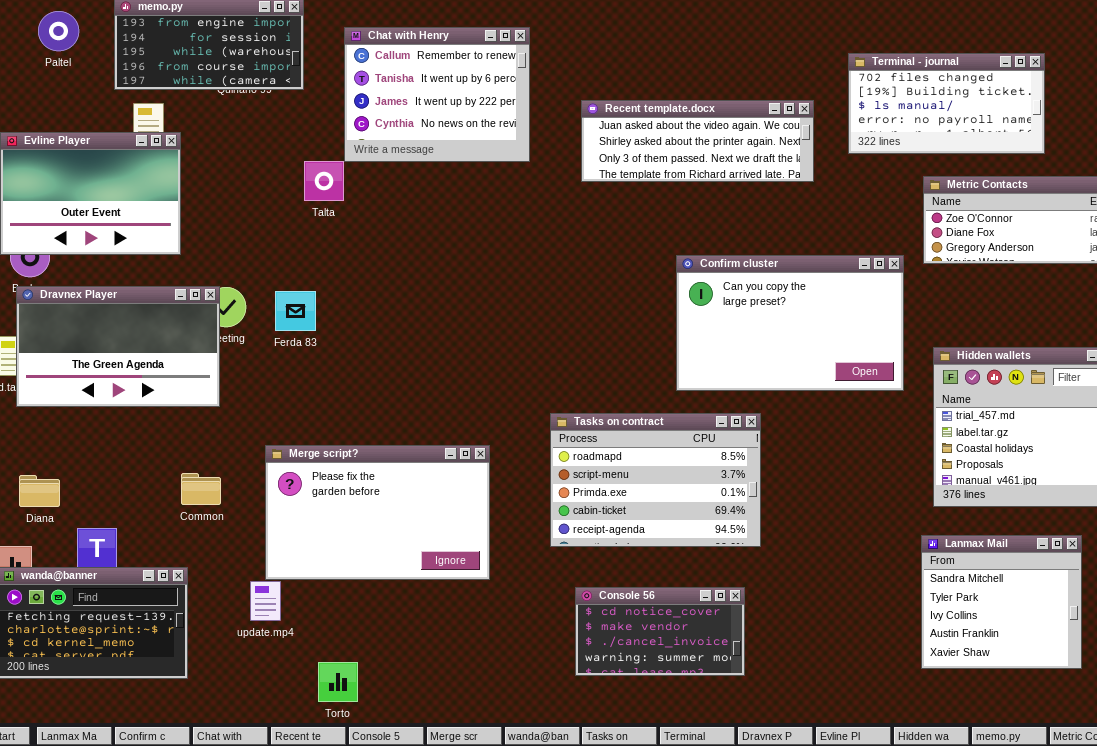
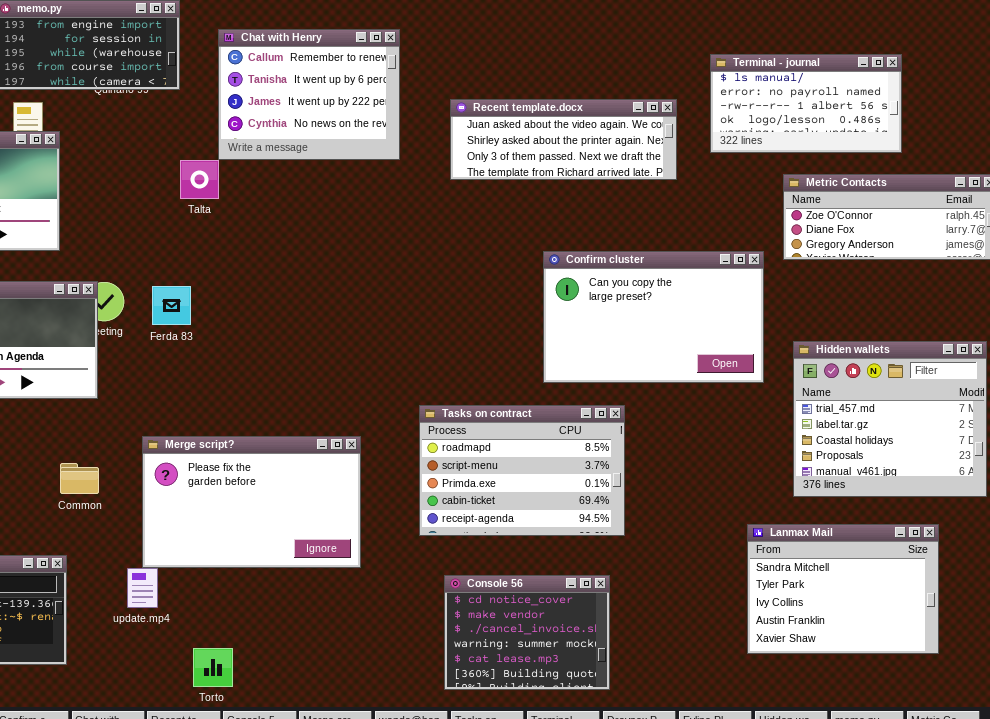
Terminal - journal: [848,53,1045,154] -> [710,54,902,153], scrolled down 2 rows
Lanmax Mail: [921,535,1082,669] -> [747,524,939,654], resized
Console 56: [575,587,745,676] -> [444,575,610,690], resized

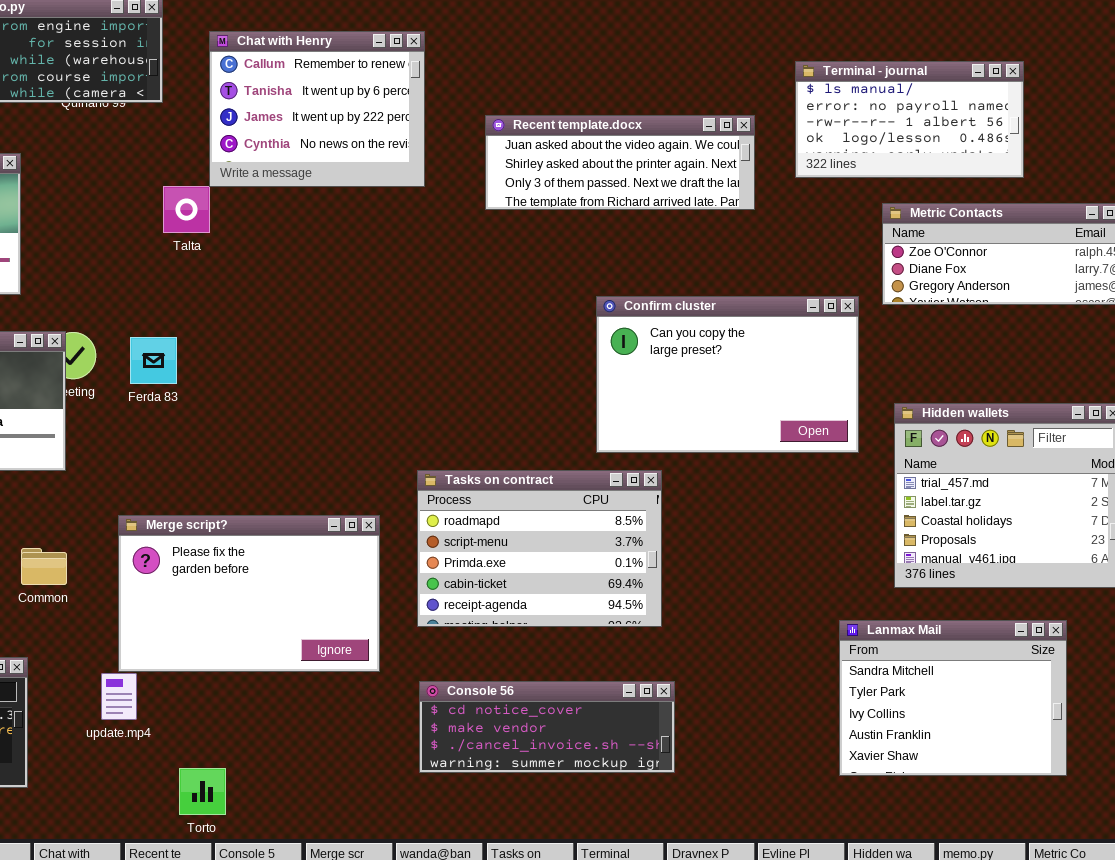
Tasks on contract: [419,405,625,536] -> [417,470,662,627], moved
Console 56: [444,575,610,690] -> [419,681,675,773], resized

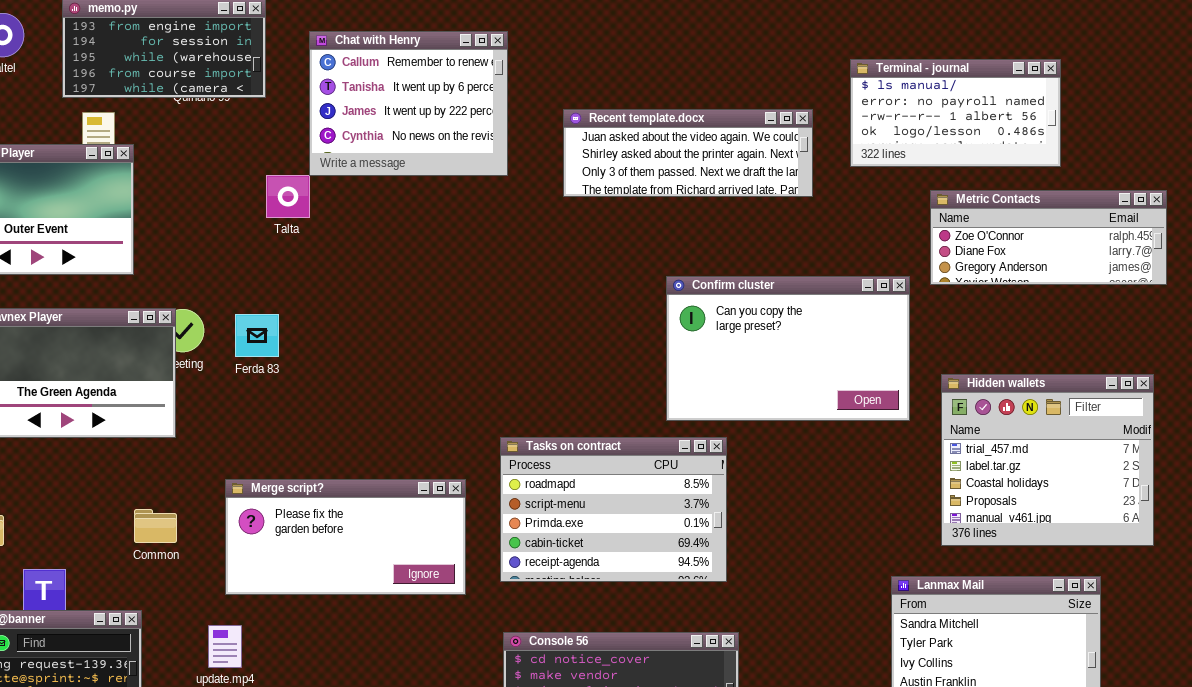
Merge script?: [118,515,380,672] -> [225,479,466,595], resized

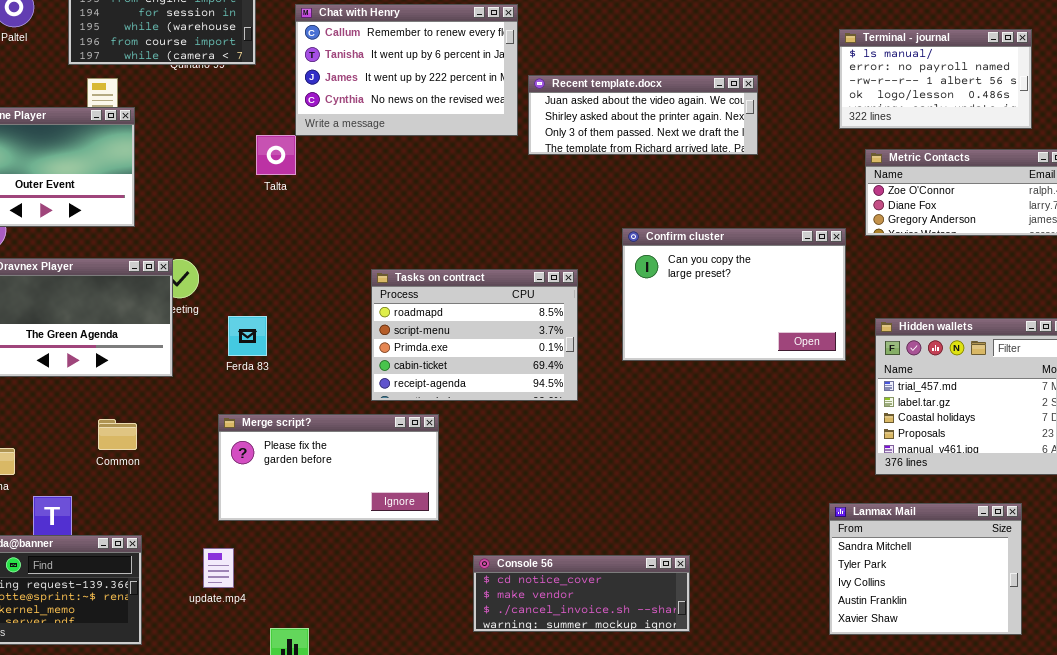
Chat with Henry: [309,31,508,176] -> [295,4,518,136], resized
Terminal - journal: [850,59,1061,167] -> [839,29,1032,129], moved
Ferda 83: [235,314,279,357] -> [228,316,267,356], moved
Tasks on contract: [500,437,727,582] -> [371,269,578,401], moved
Common: [134,509,177,543] -> [98,419,137,450], moved

